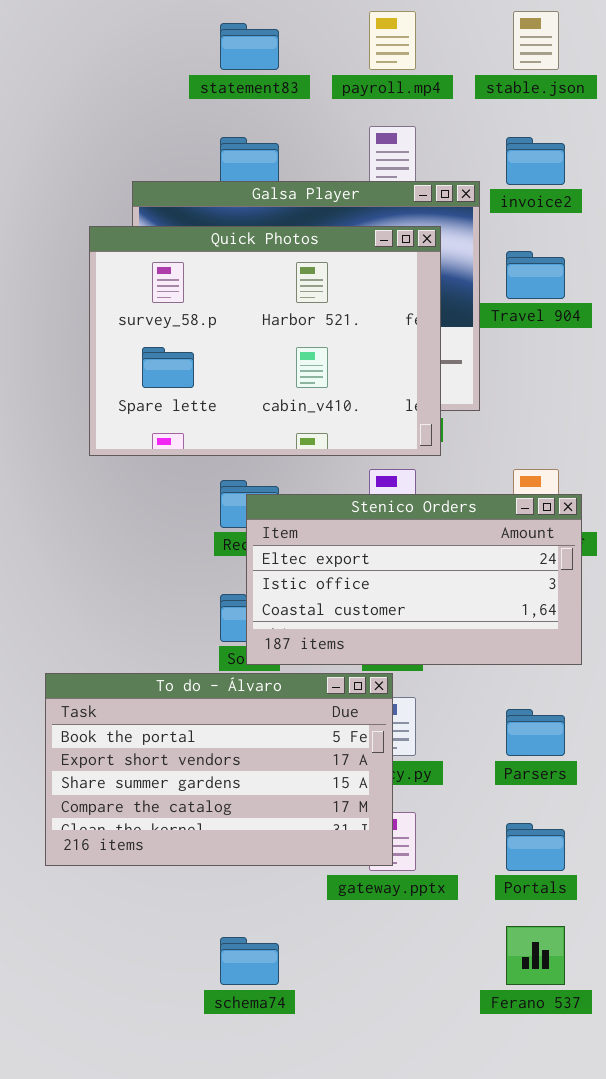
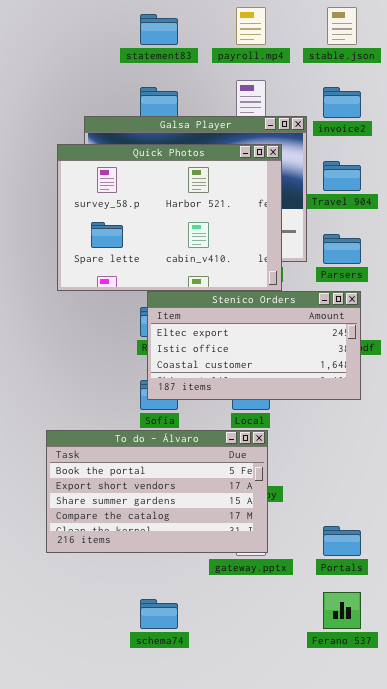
Stenico Orders: [246,494,582,665] -> [147,291,361,400], moved
To do - Álvaro: [45,673,393,866] -> [46,430,268,553], moved
Parsers: [506,709,565,756] -> [323,234,361,264], moved

